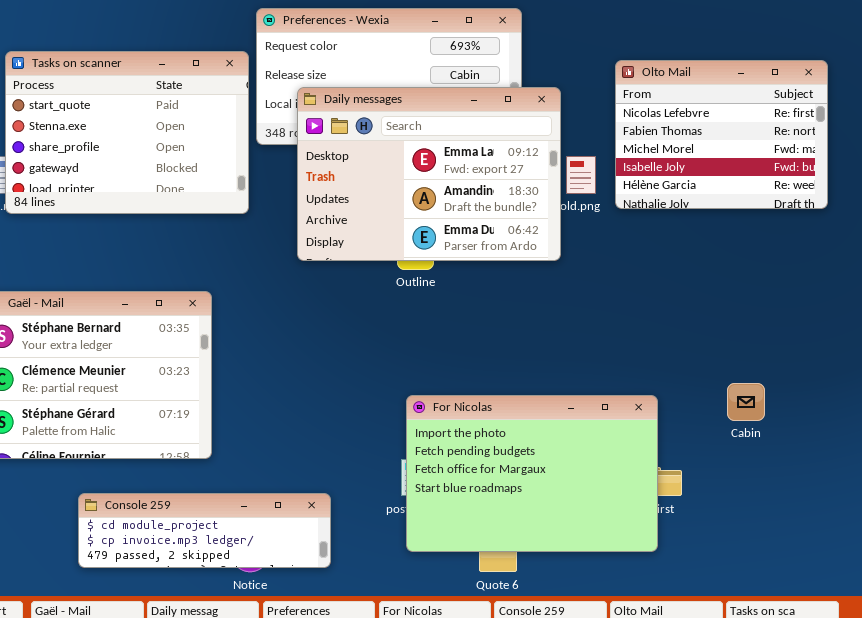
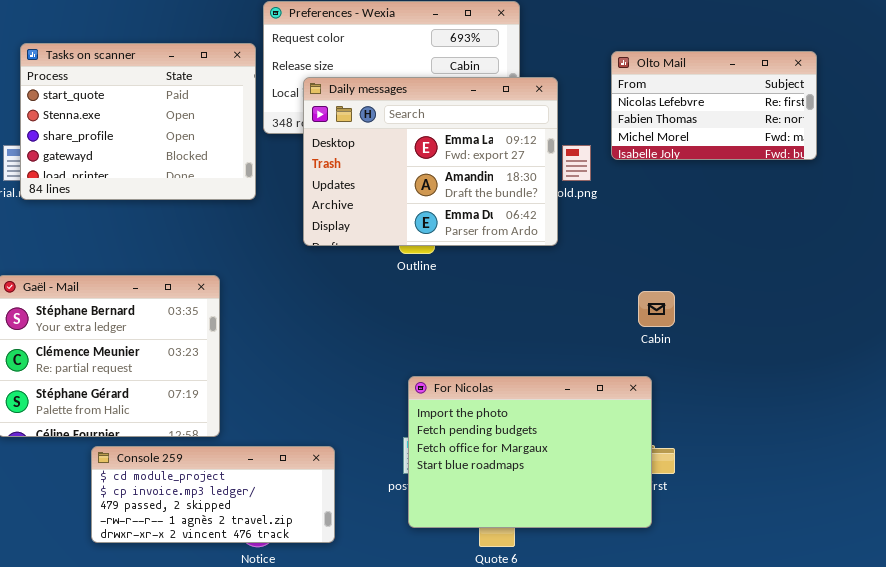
Olto Mail: [615,60,828,209] -> [611,51,817,160], resized
Cabin: [727,383,765,421] -> [638,291,675,327], moved
Console 259: [78,493,331,568] -> [91,446,335,543], resized

